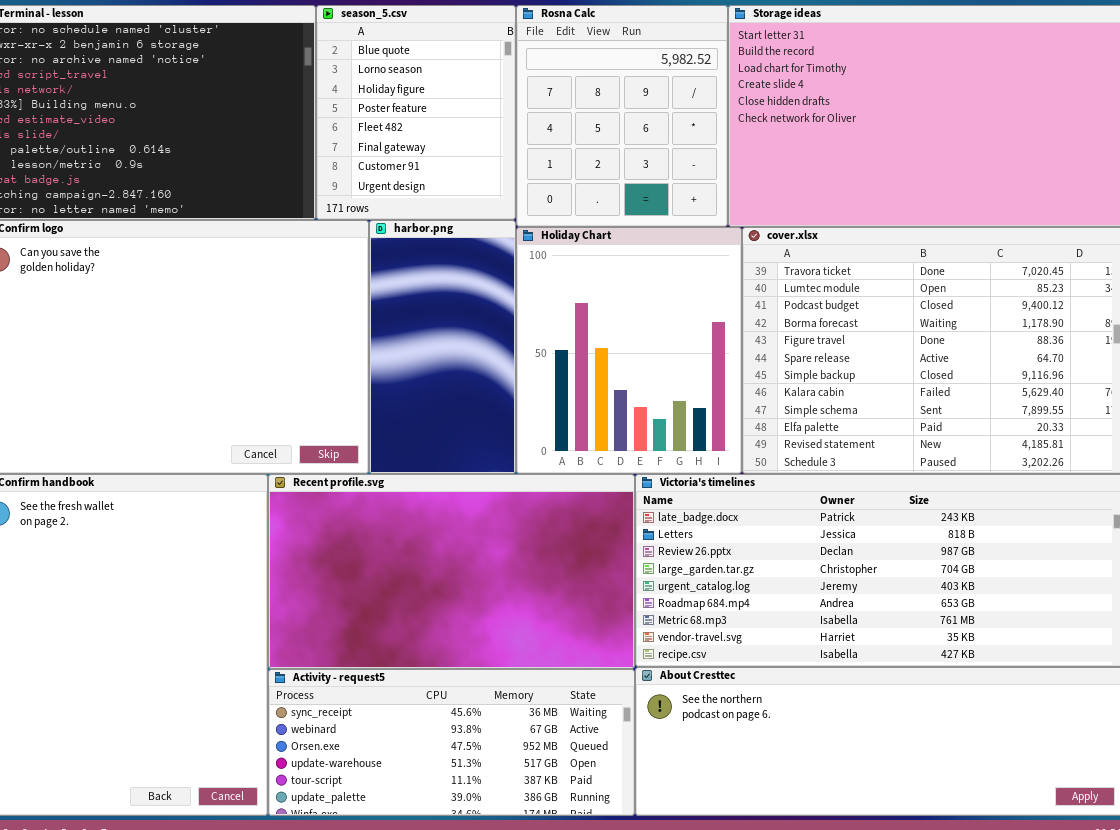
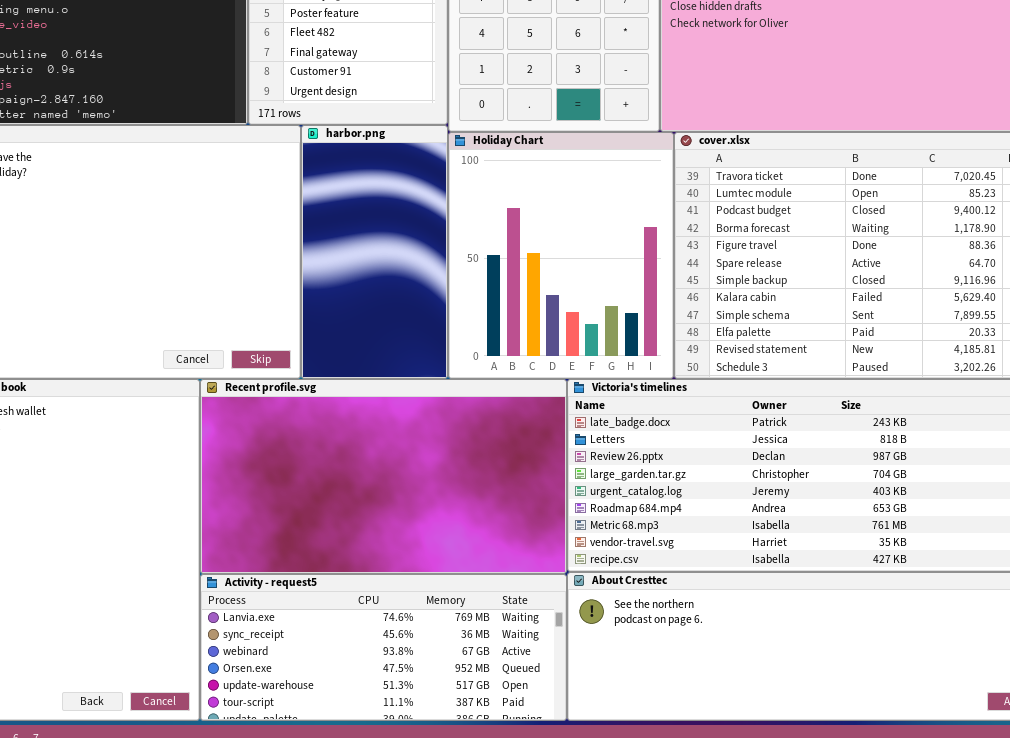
Activity - request5: [268,669,635,816] -> [200,574,567,721], scrolled up 1 row

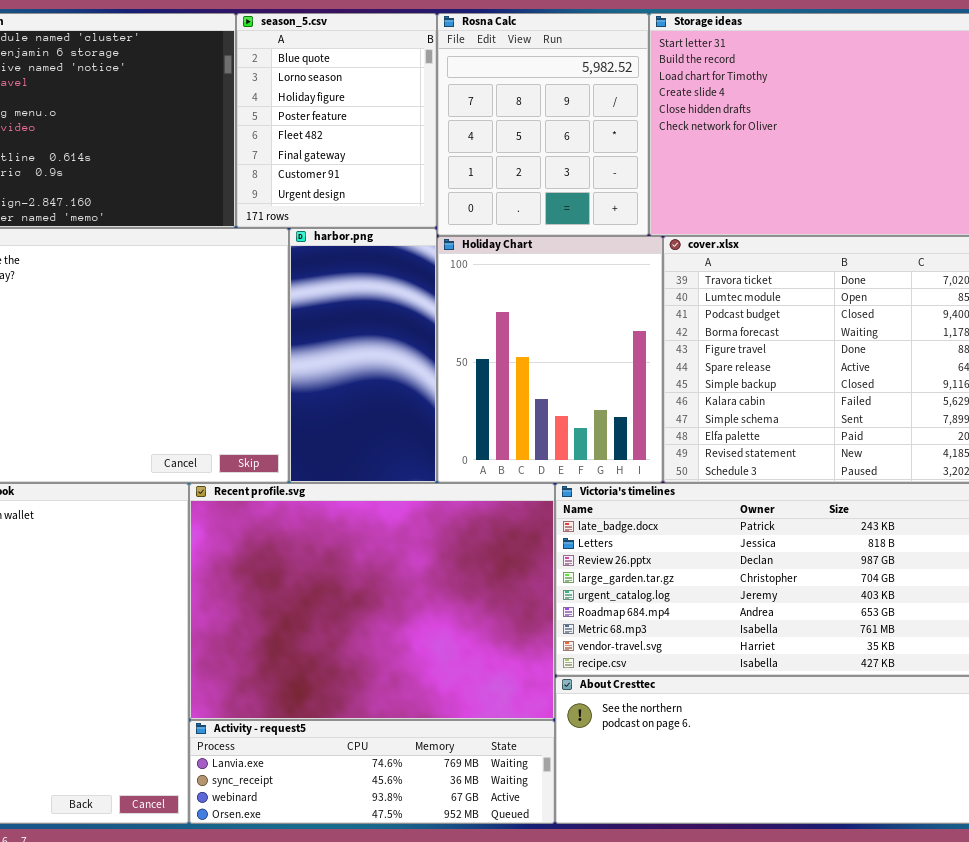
Recent profile.svg: [200,379,567,574] -> [189,483,555,720], resized
Activity - request5: [200,574,567,721] -> [189,720,555,824], resized

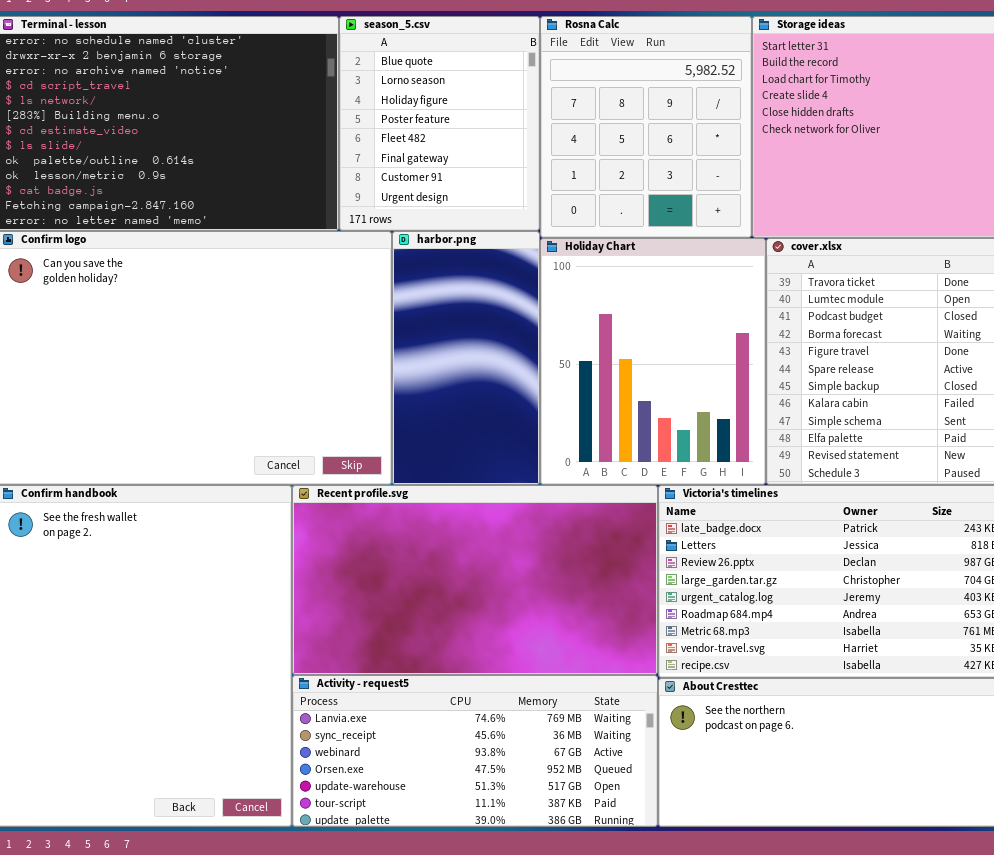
Recent profile.svg: [189,483,555,720] -> [292,485,658,675], resized
Activity - request5: [189,720,555,824] -> [292,675,658,827], resized

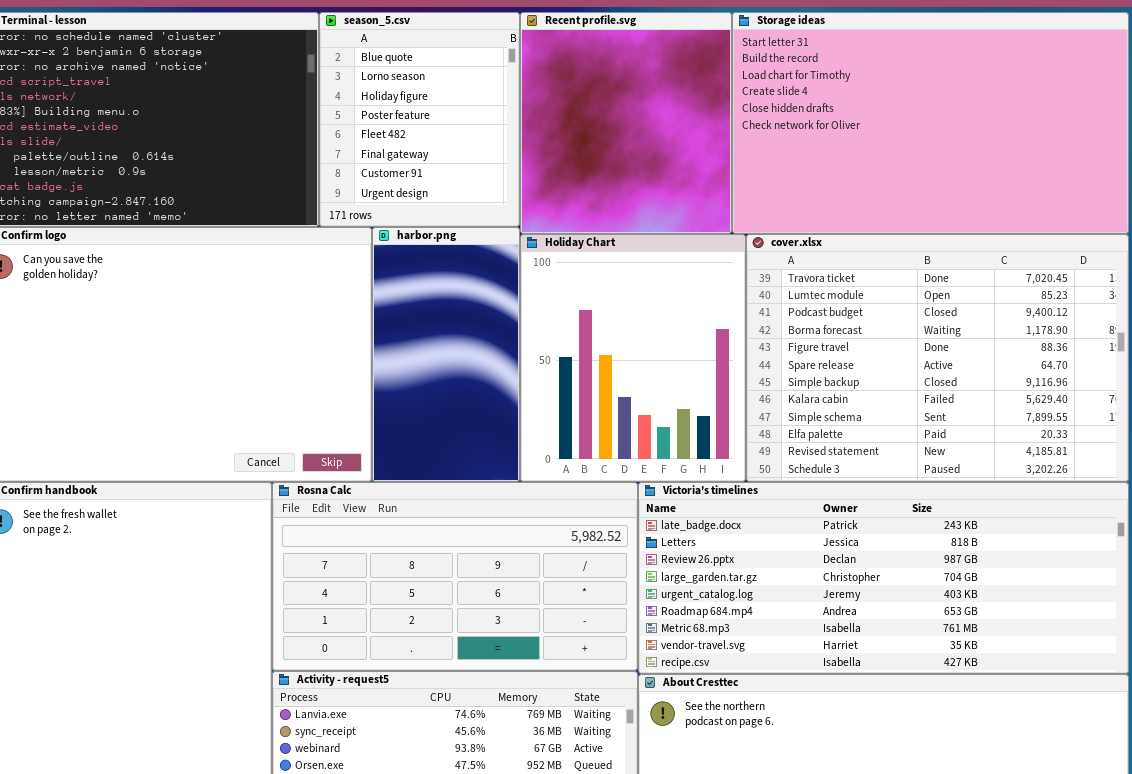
Rosna Calc: [540,16,752,238] -> [272,482,638,671], moved, resized
Recent profile.svg: [292,485,658,675] -> [520,12,732,234], moved, resized

